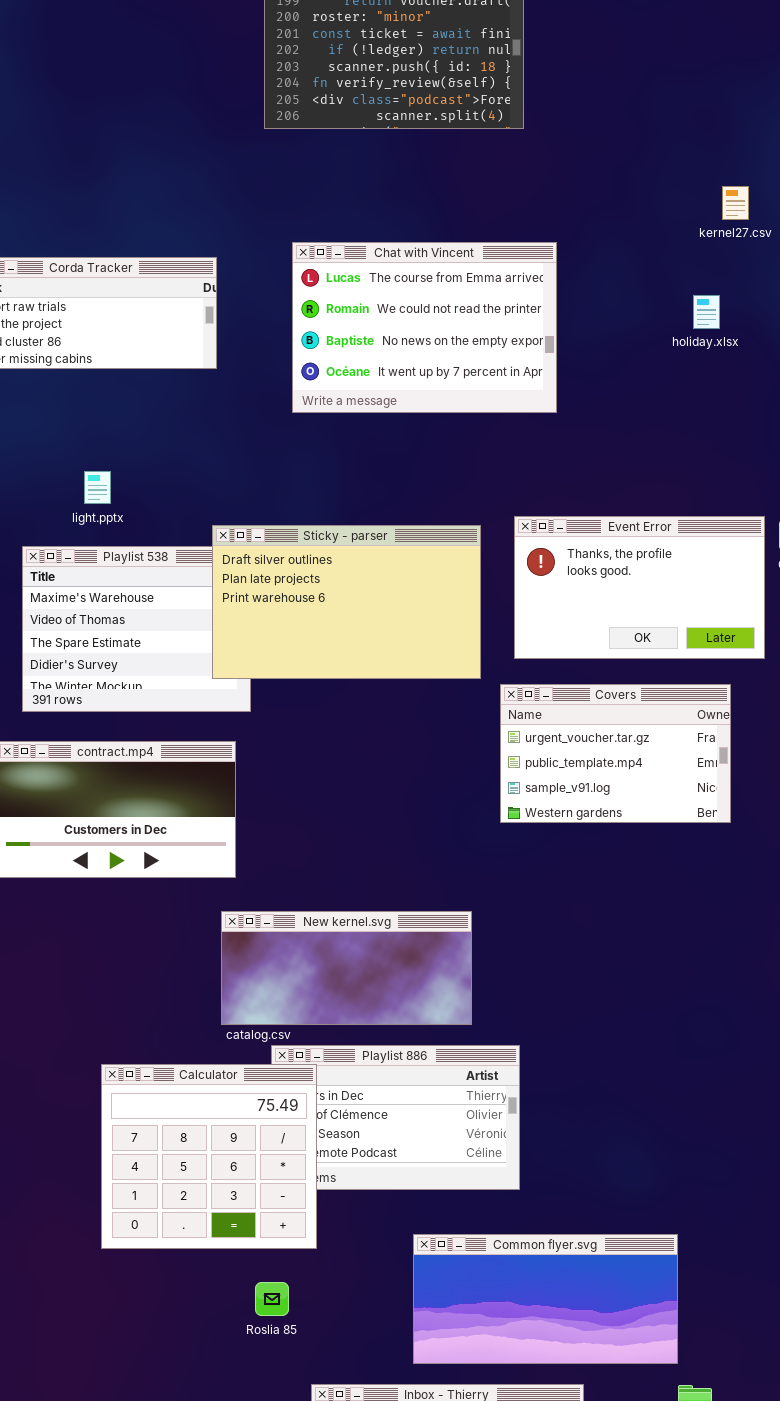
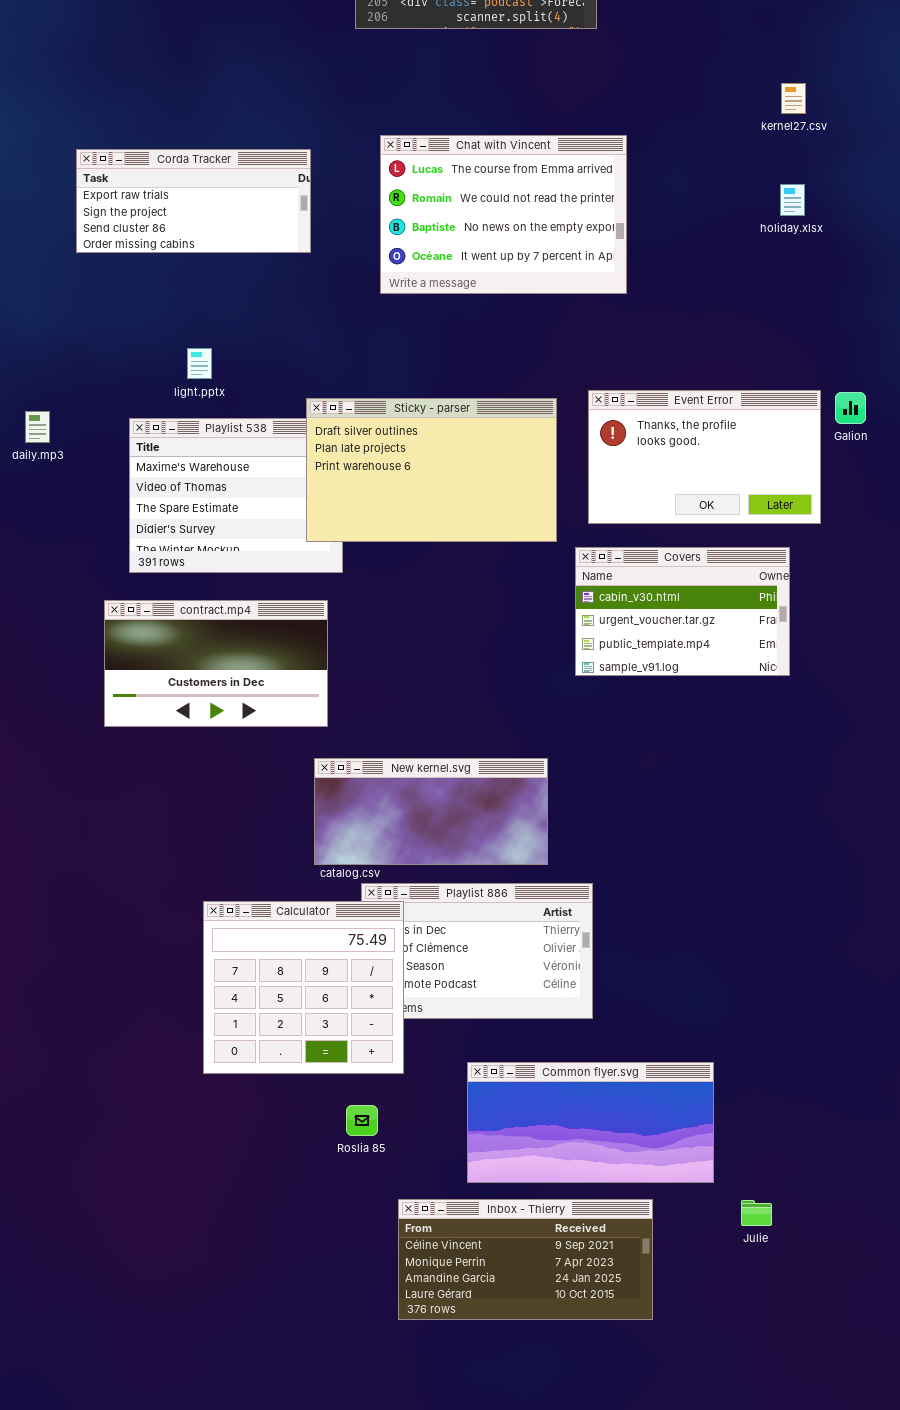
holiday.xlsx: [693,295,720,329] -> [780,184,805,216], moved
Covers: [500,684,731,823] -> [575,547,790,676], scrolled up 1 row
Common flyer.svg: [413,1234,678,1364] -> [467,1062,714,1183], moved

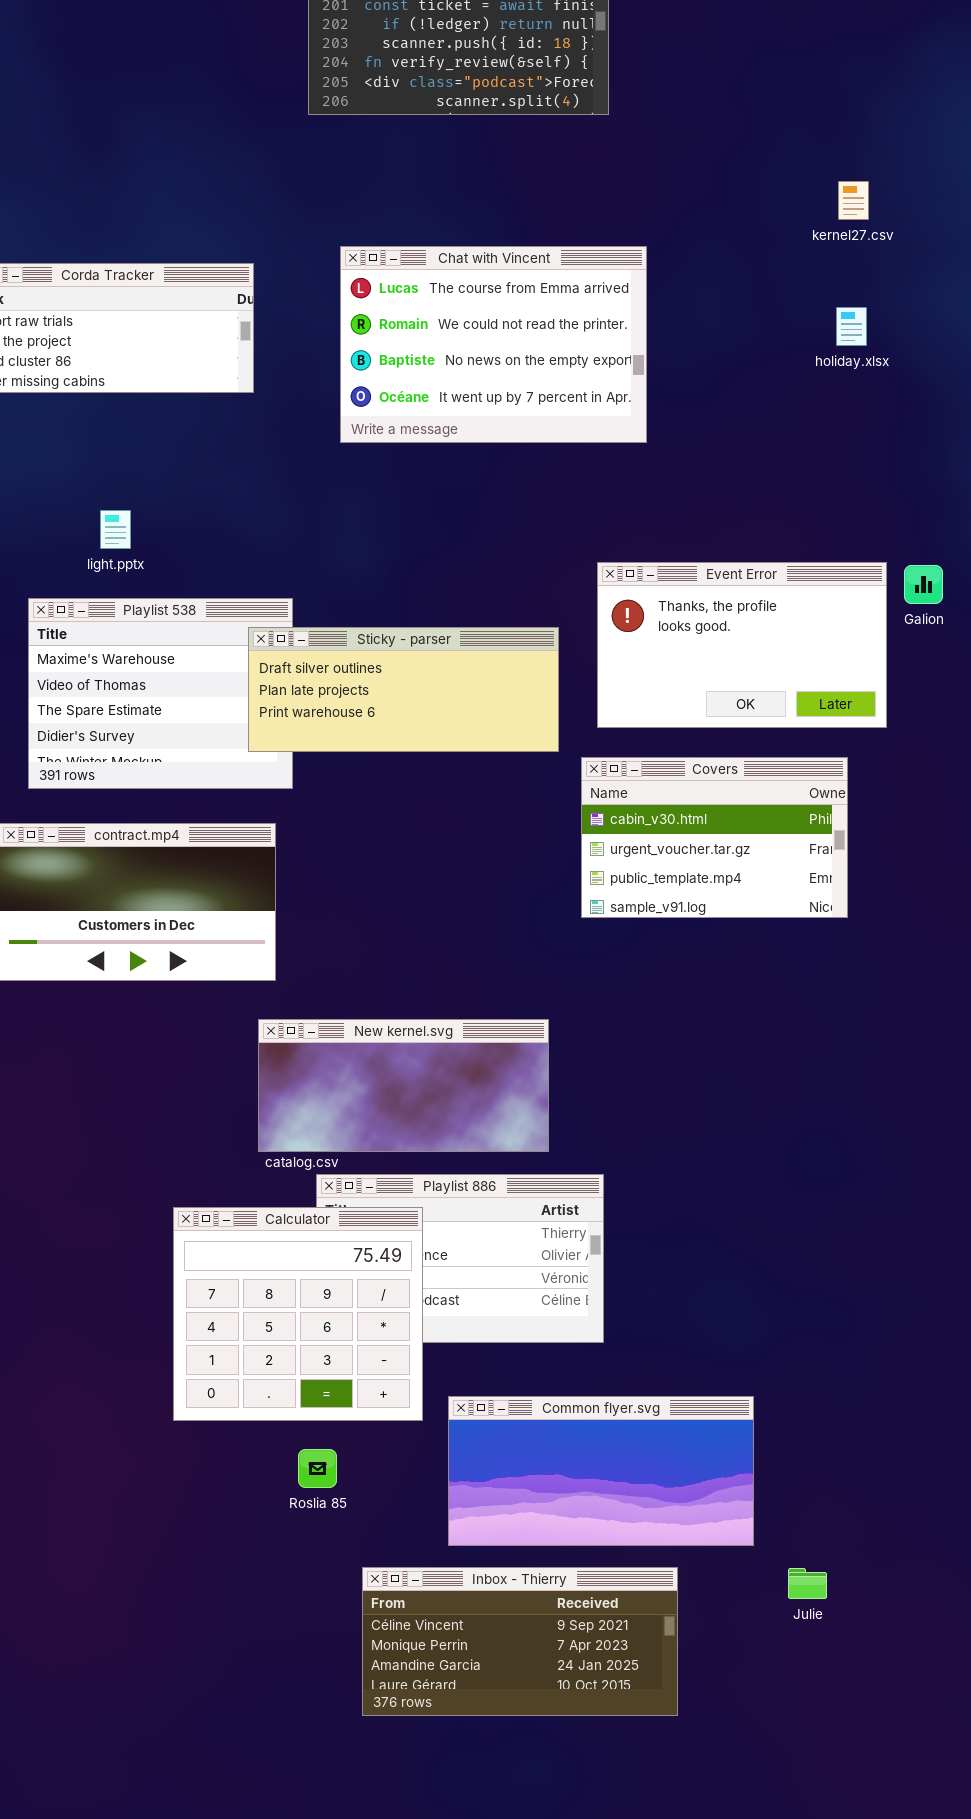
Sticky - parser: [306,398,557,542] -> [248,627,559,752], resized
Calculator: [203,901,404,1074] -> [173,1207,423,1421], moved

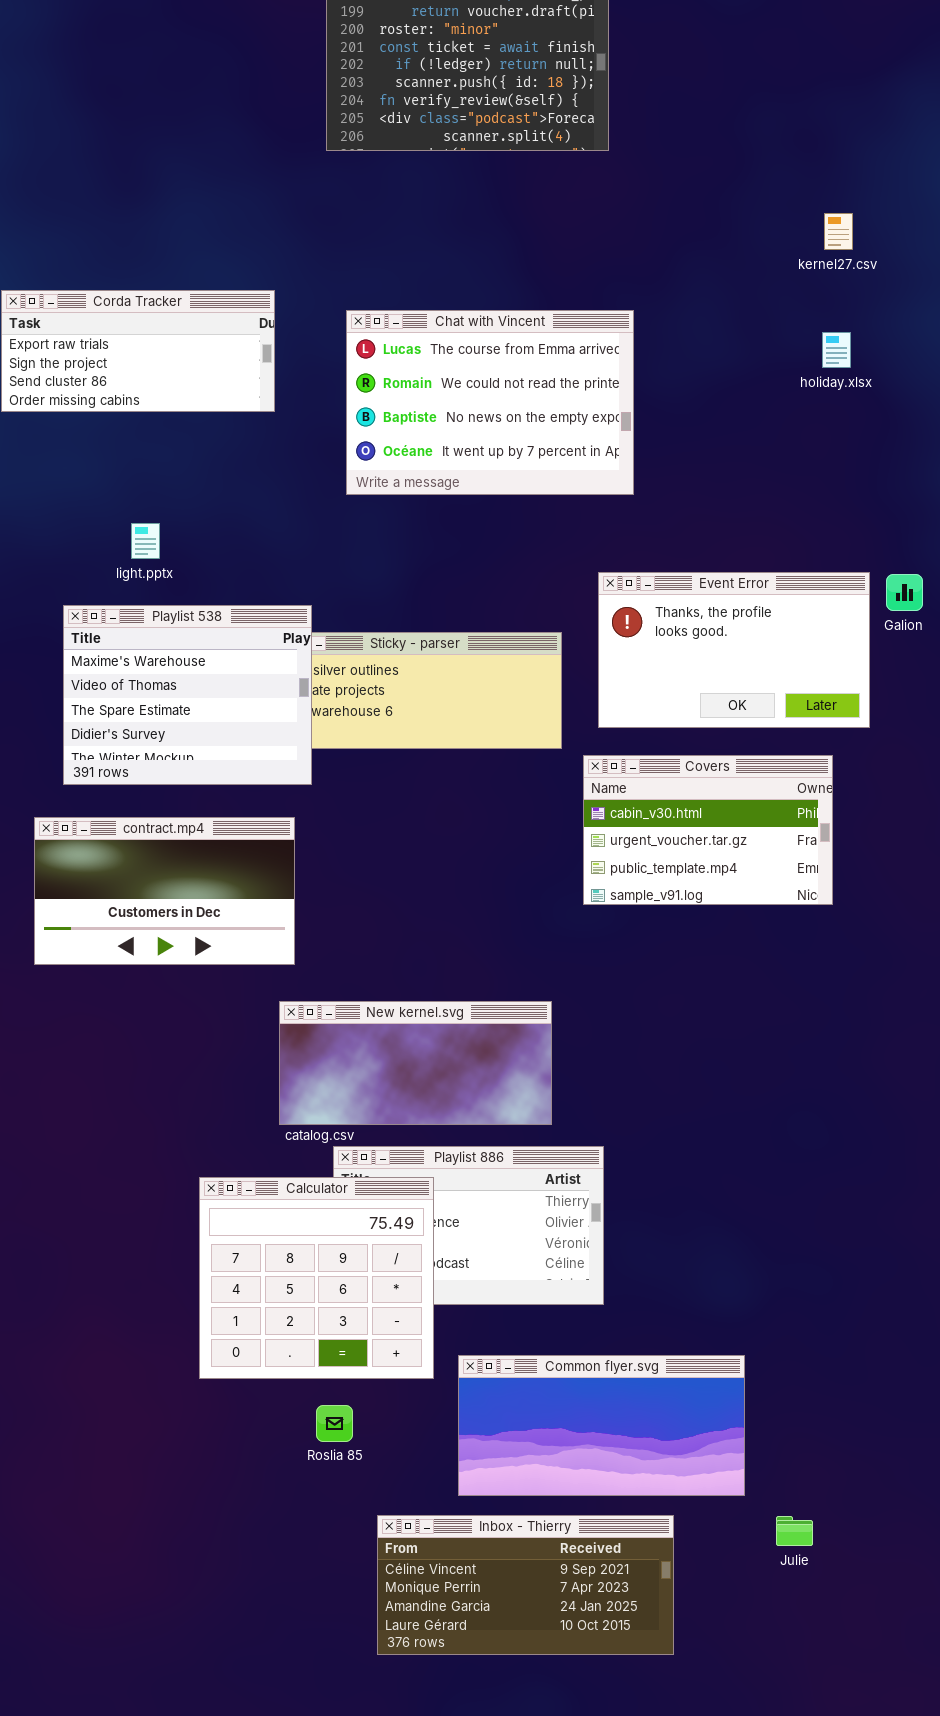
Chat with Vincent: [340,246,647,443] -> [346,310,634,495], moved
Playlist 538: [28,598,293,789] -> [63,605,312,785], raised

